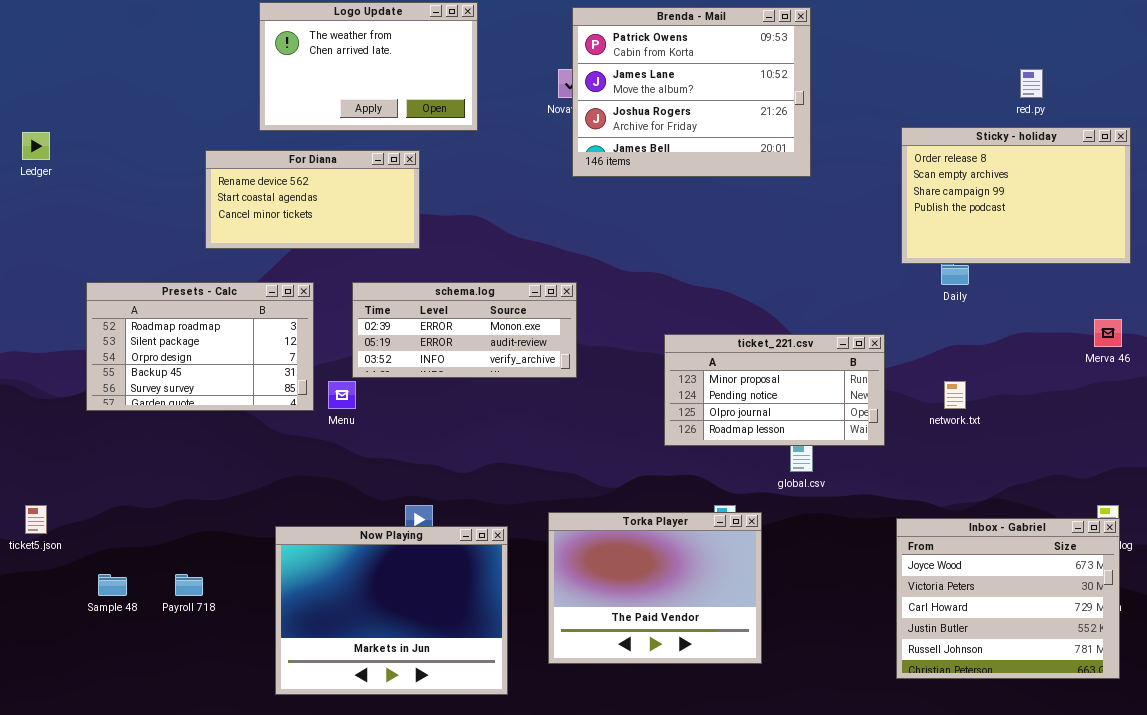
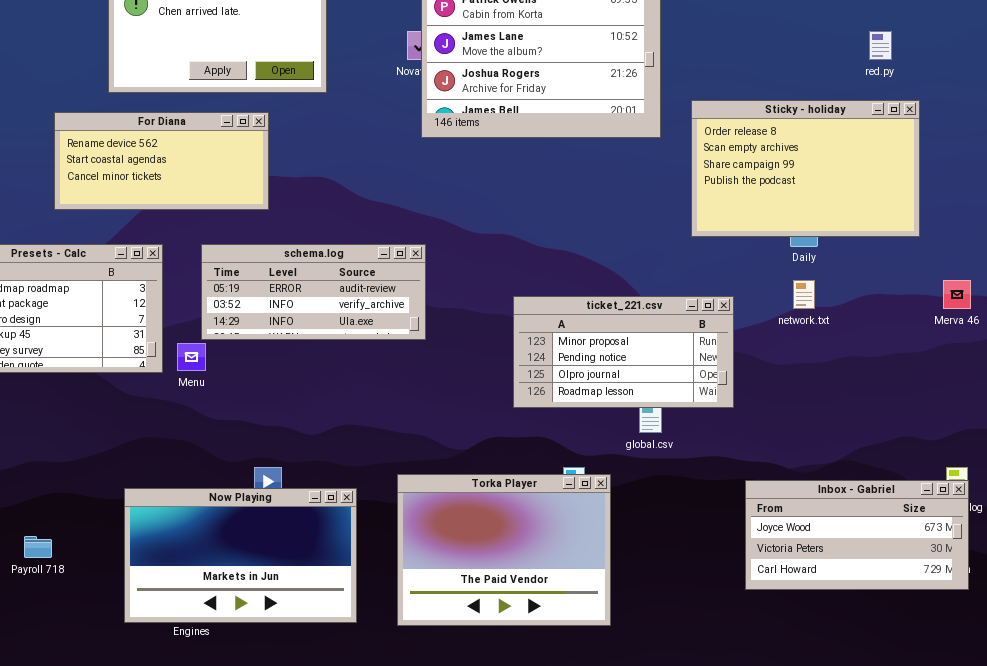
Sticky - holiday: [901,127,1131,264] -> [691,100,920,237], moved
schema.log: [352,282,577,378] -> [201,244,426,340], scrolled down 1 row
network.txt: [944,381,966,409] -> [793,280,815,309], moved
Inbox - Gabriel: [896,518,1120,679] -> [745,480,969,590], resized
Now Playing: [275,526,508,695] -> [124,488,357,623], resized

